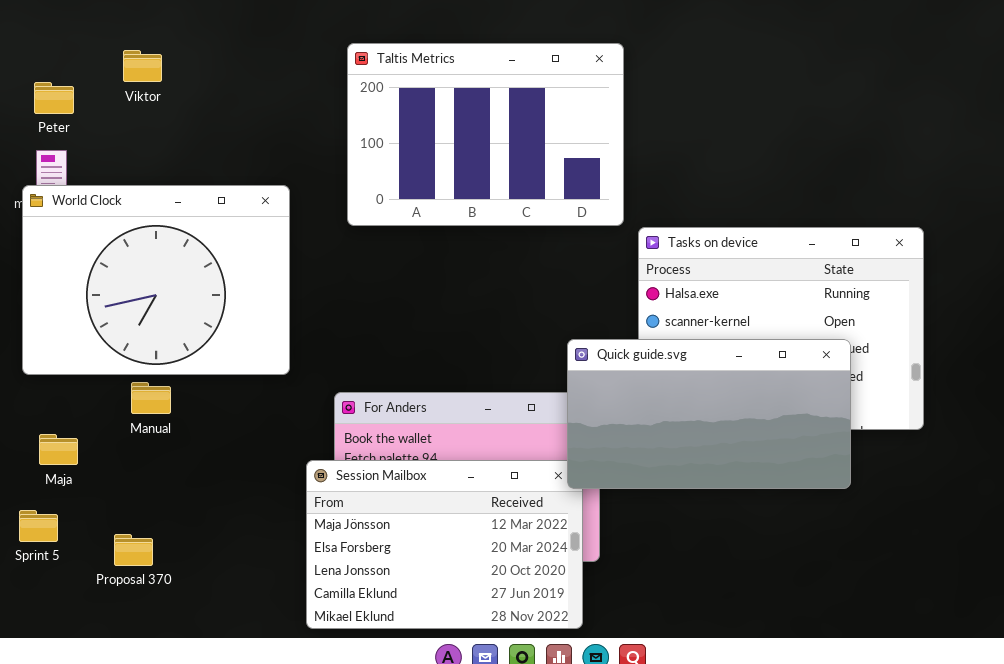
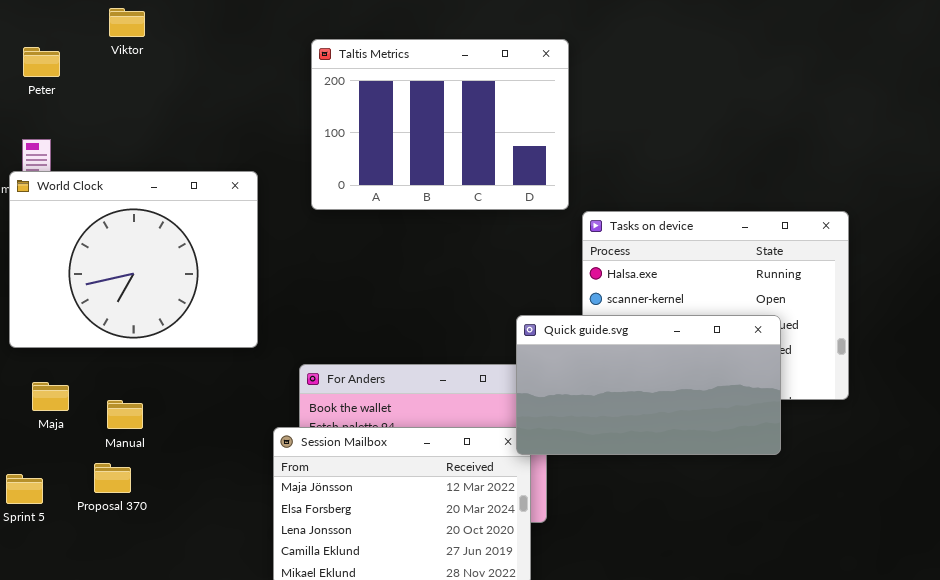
Viktor: [123,50,162,82] -> [109,8,145,37], moved
Peter: [34,82,74,114] -> [23,47,60,77], moved
Manual: [131,382,171,414] -> [107,400,143,429], moved
Maja: [39,434,78,465] -> [32,382,69,411], moved
Proposal 370: [114,534,153,566] -> [94,463,131,493], moved

